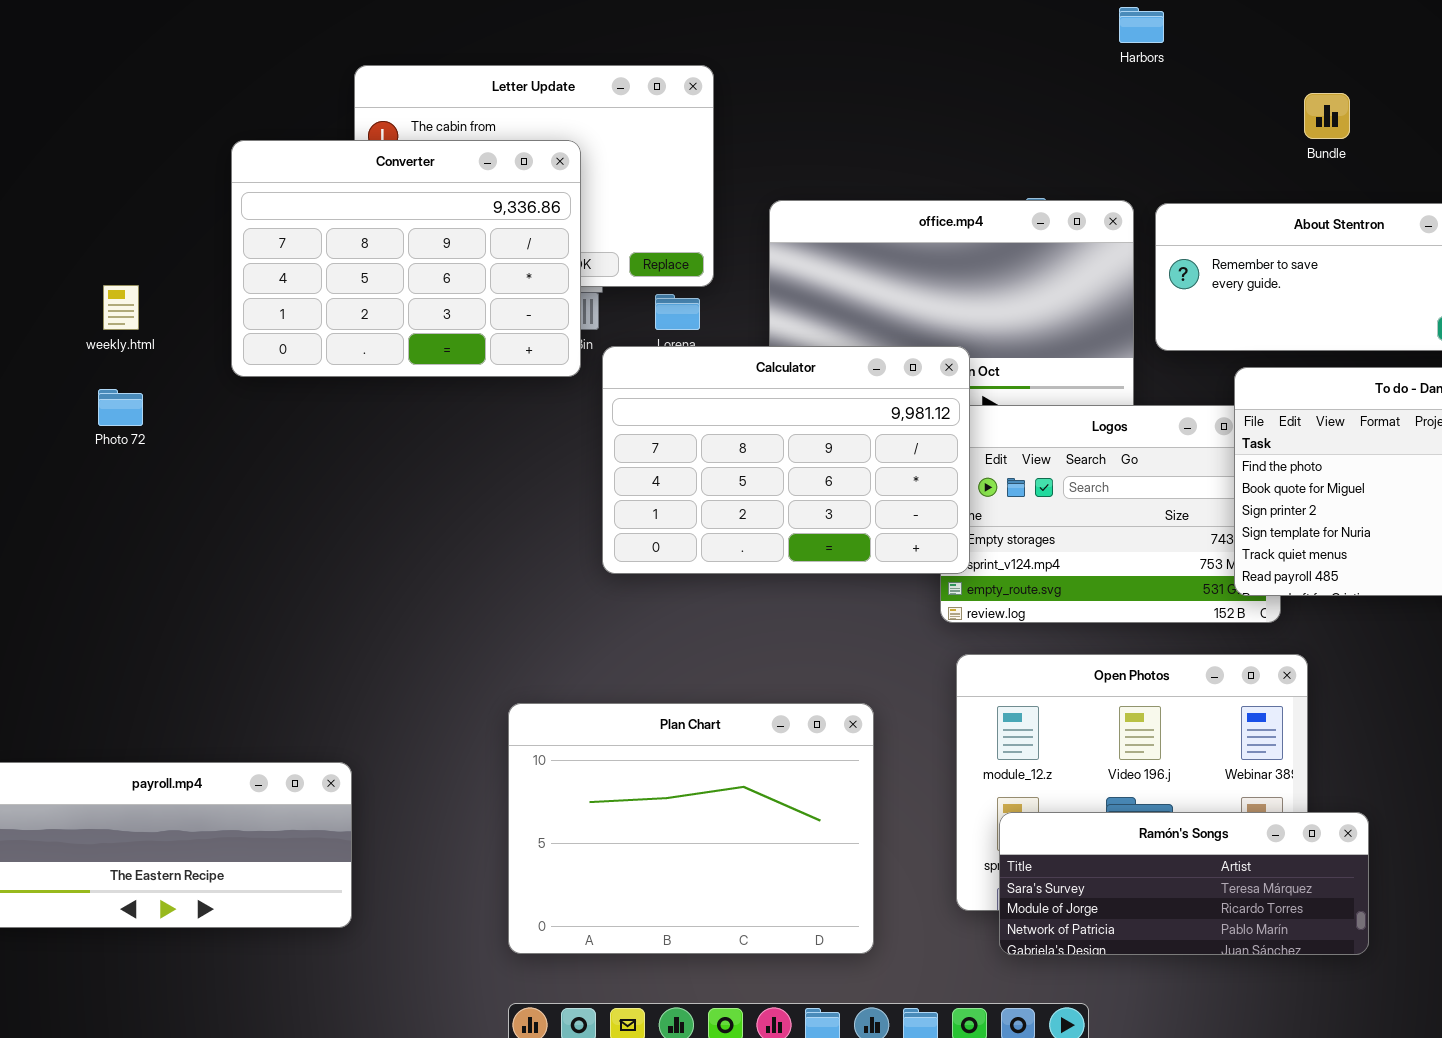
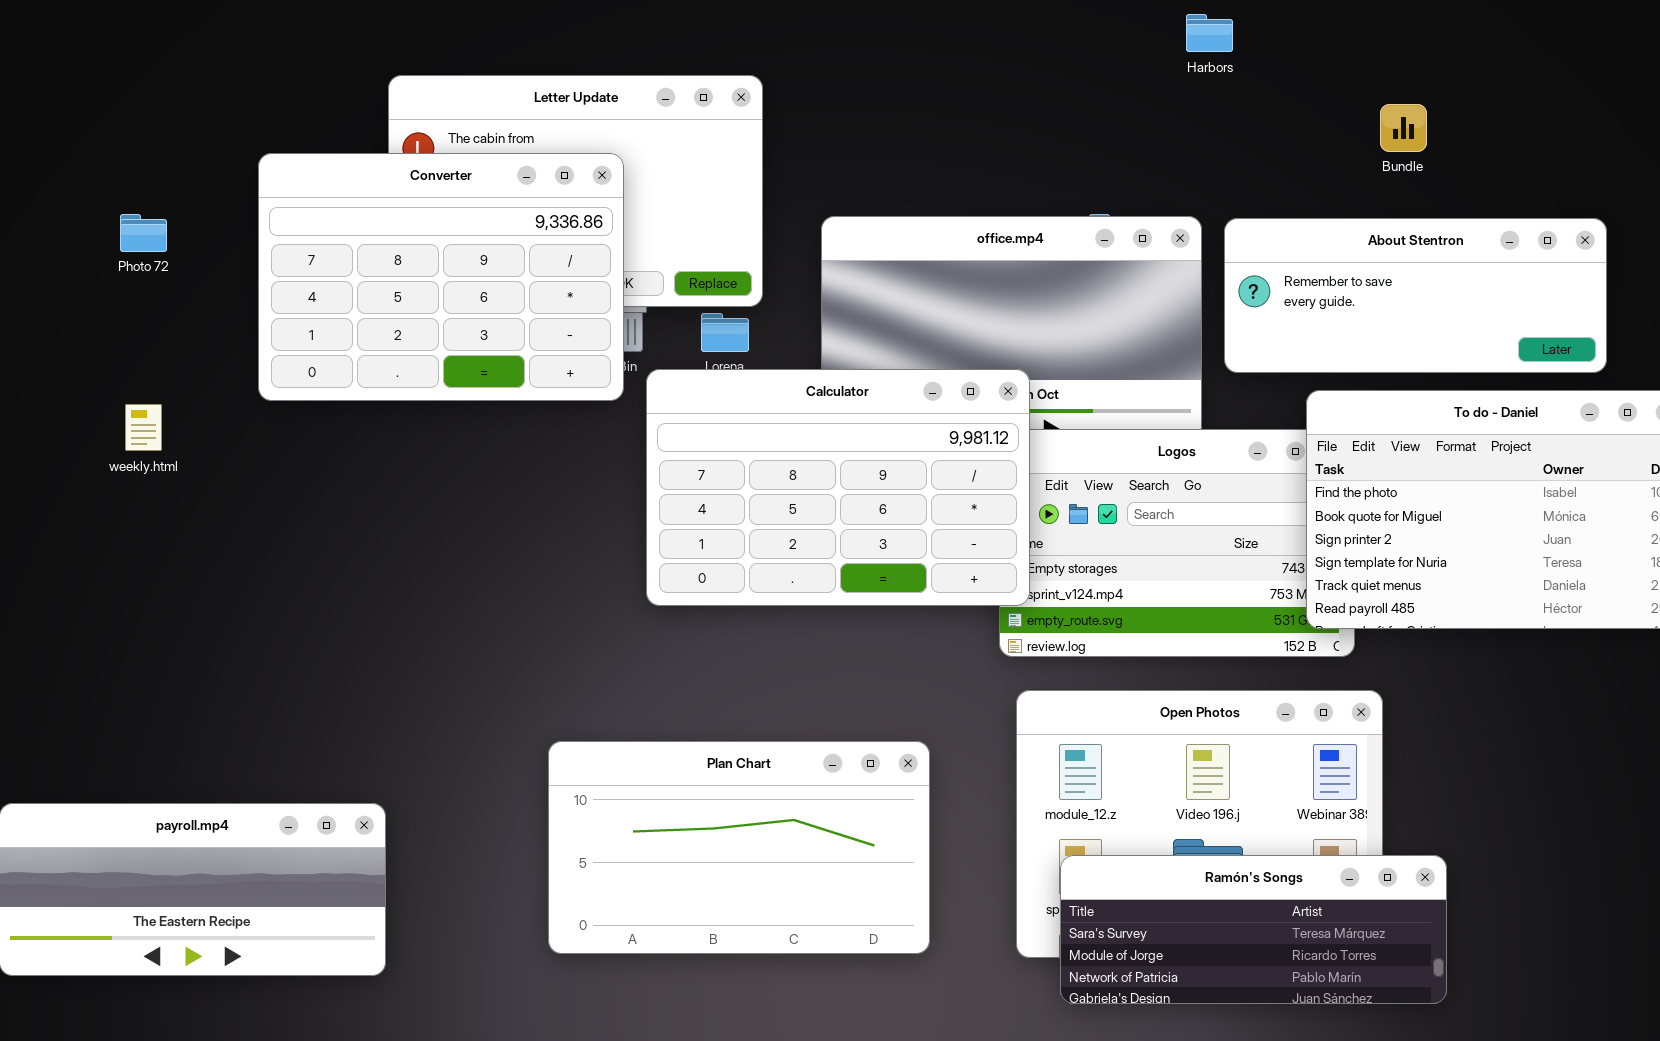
weekly.html: [103,285,139,330] -> [125,404,162,451], moved
Photo 72: [98,389,143,426] -> [120,214,167,252], moved
Plan Chart: [508,703,874,954] -> [548,741,930,954], resized

